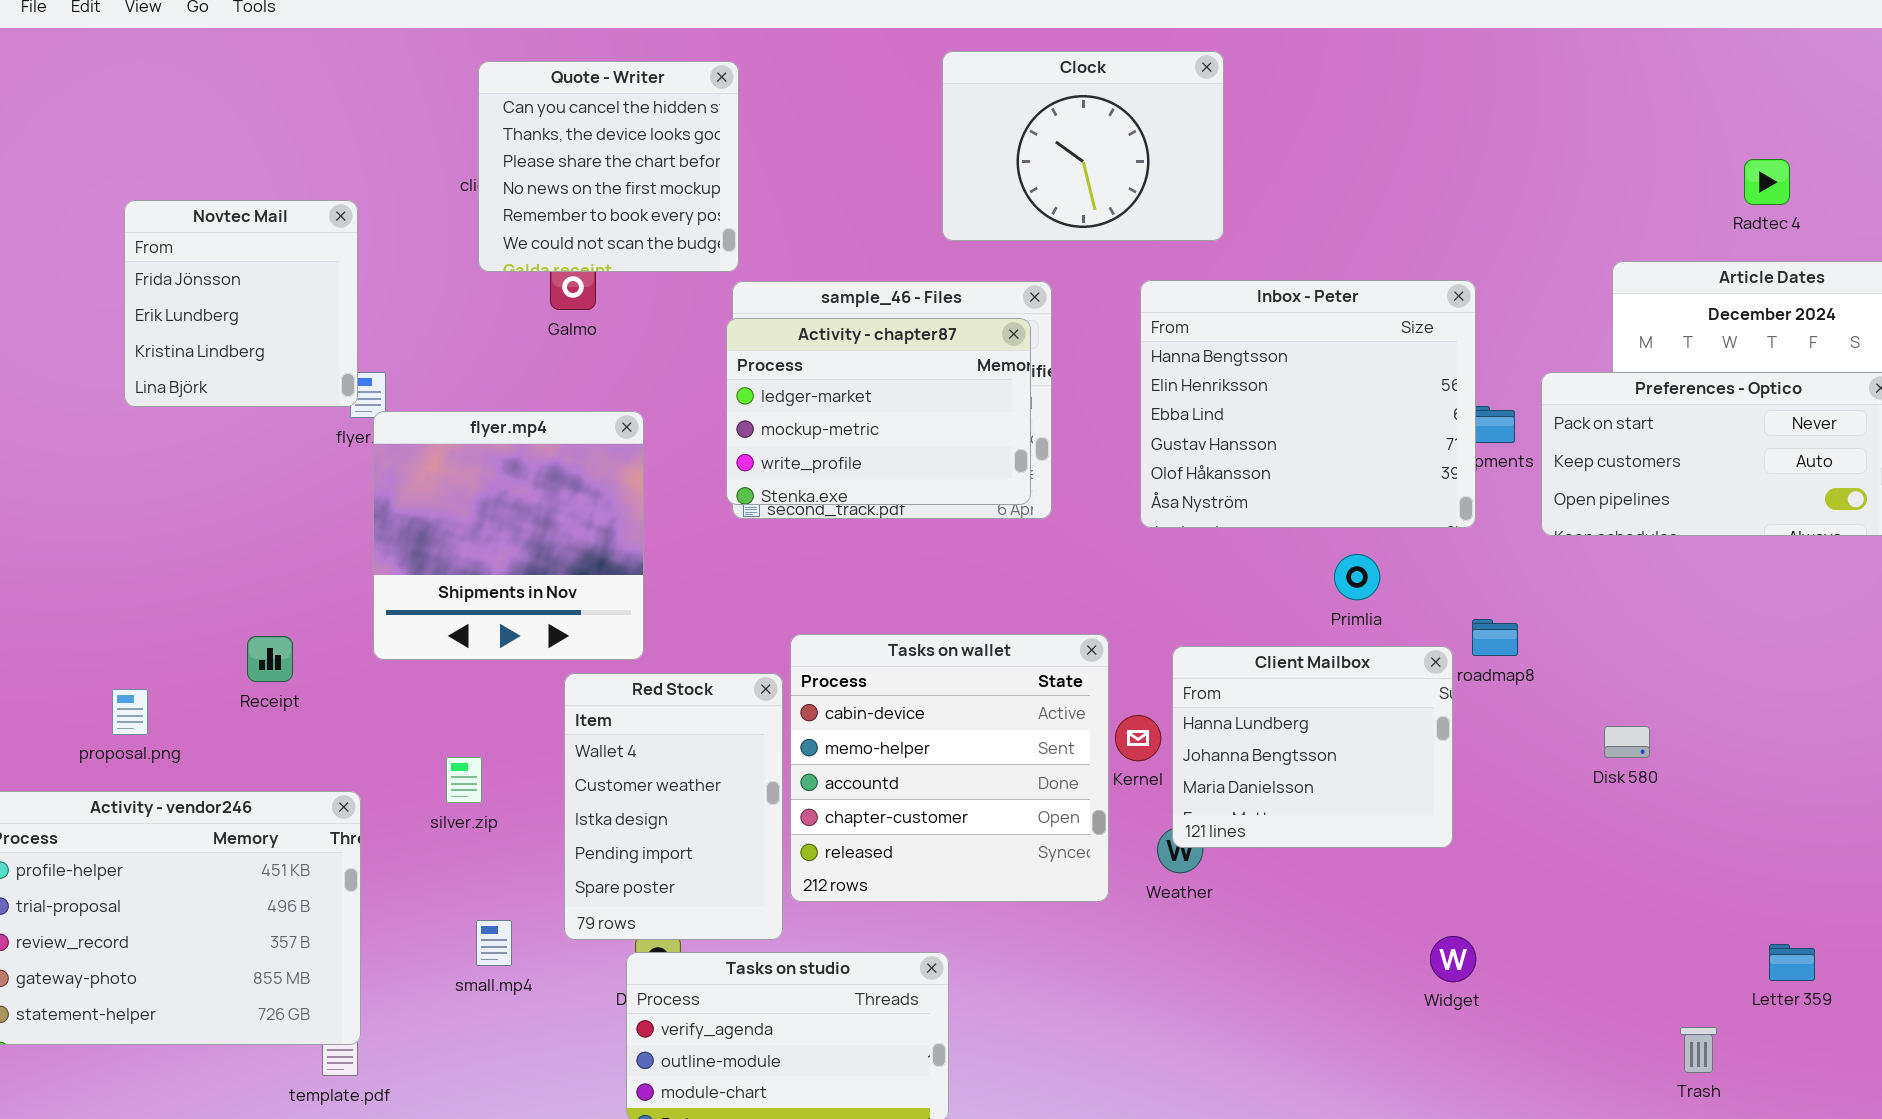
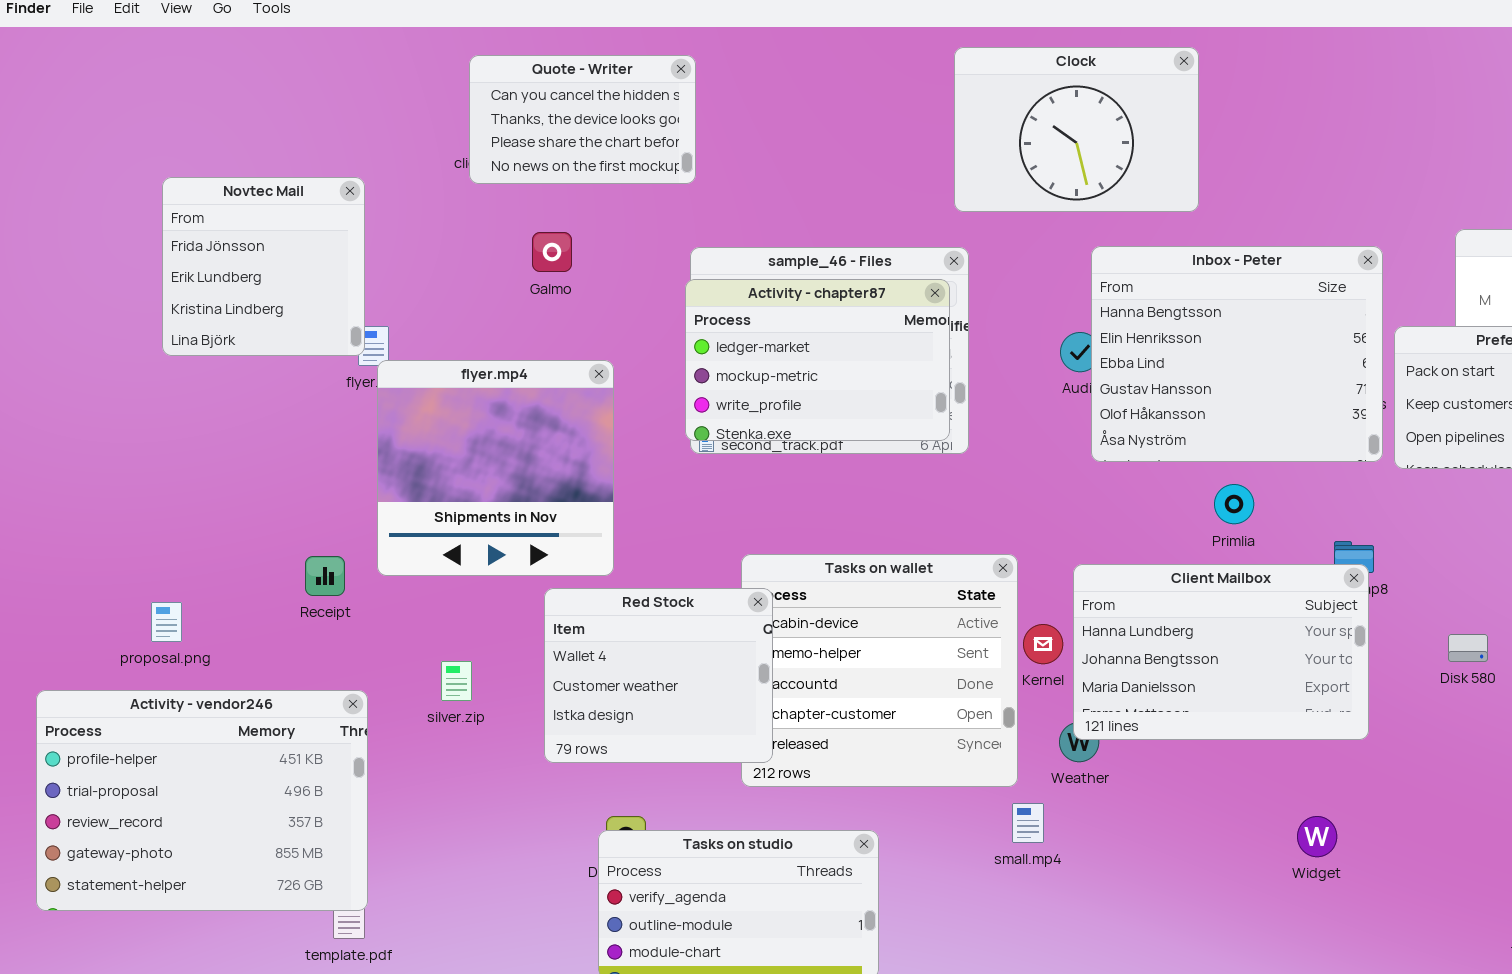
Clock: [942,51,1224,241] -> [954,47,1199,212], moved
Quote - Writer: [478,61,739,272] -> [469,55,696,184], resized
Inbox - Peter: [1140,280,1476,528] -> [1091,246,1383,462], moved
Receipt: [247,636,293,682] -> [305,556,345,596], moved
Client Mailbox: [1172,646,1453,848] -> [1073,564,1369,740], resized
Red Stock: [564,673,783,940] -> [544,588,773,763], resized
small.mp4: [476,920,512,966] -> [1012,803,1044,843], moved

